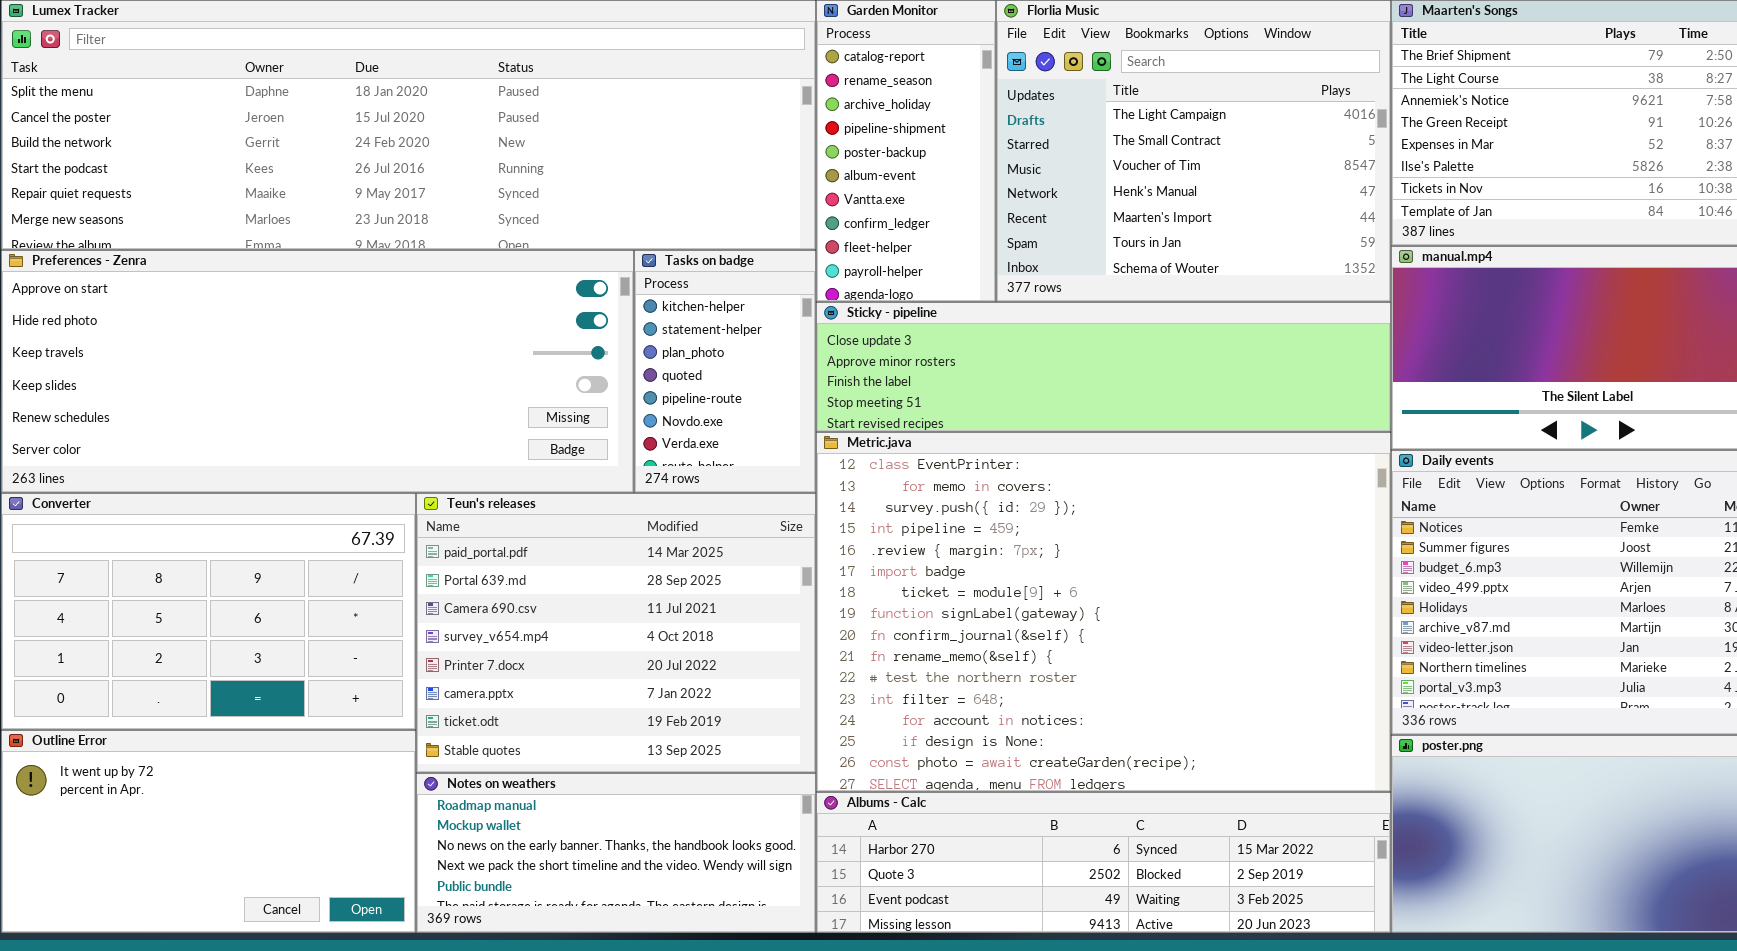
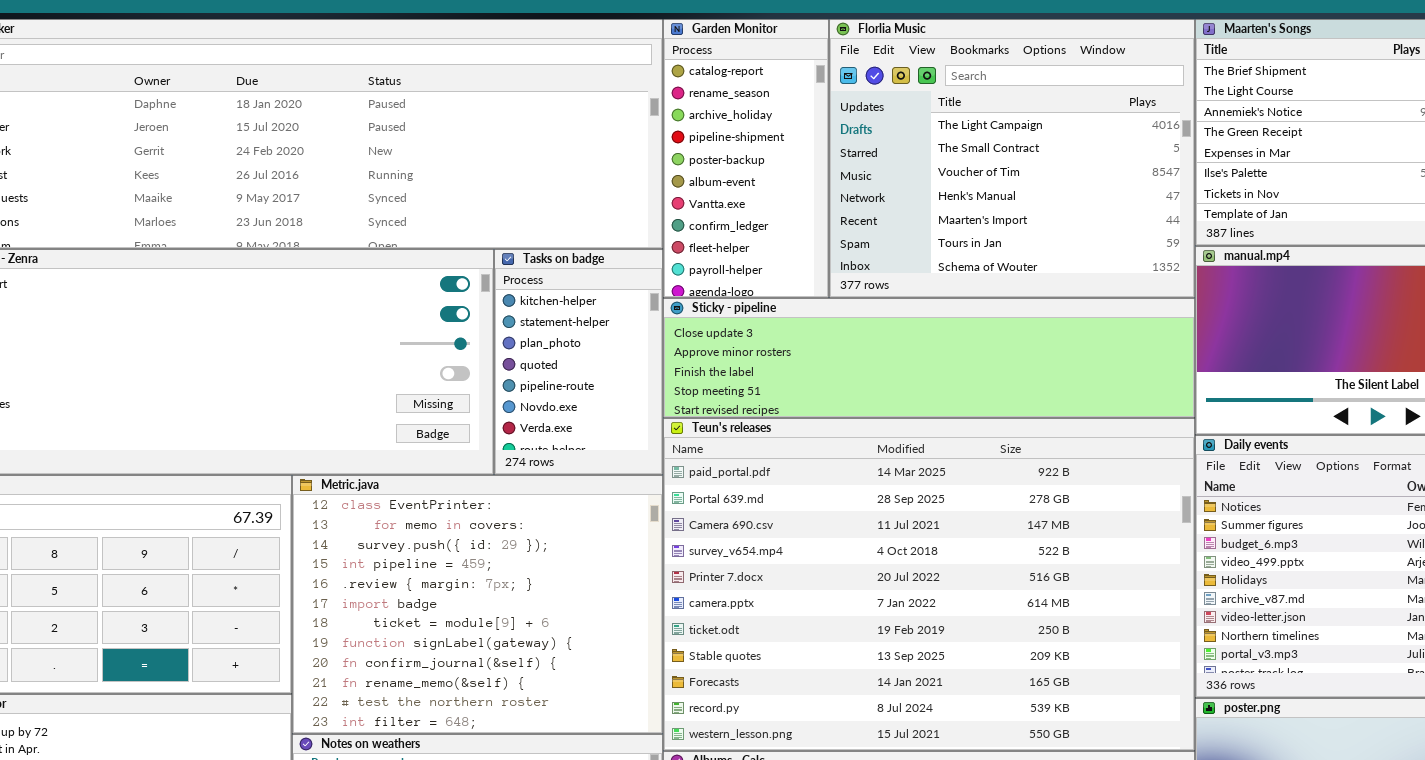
Metric.java: [816,432,1391,792] -> [292,475,663,734], moved, resized
Teun's releases: [416,493,816,773] -> [663,418,1195,751], moved, resized

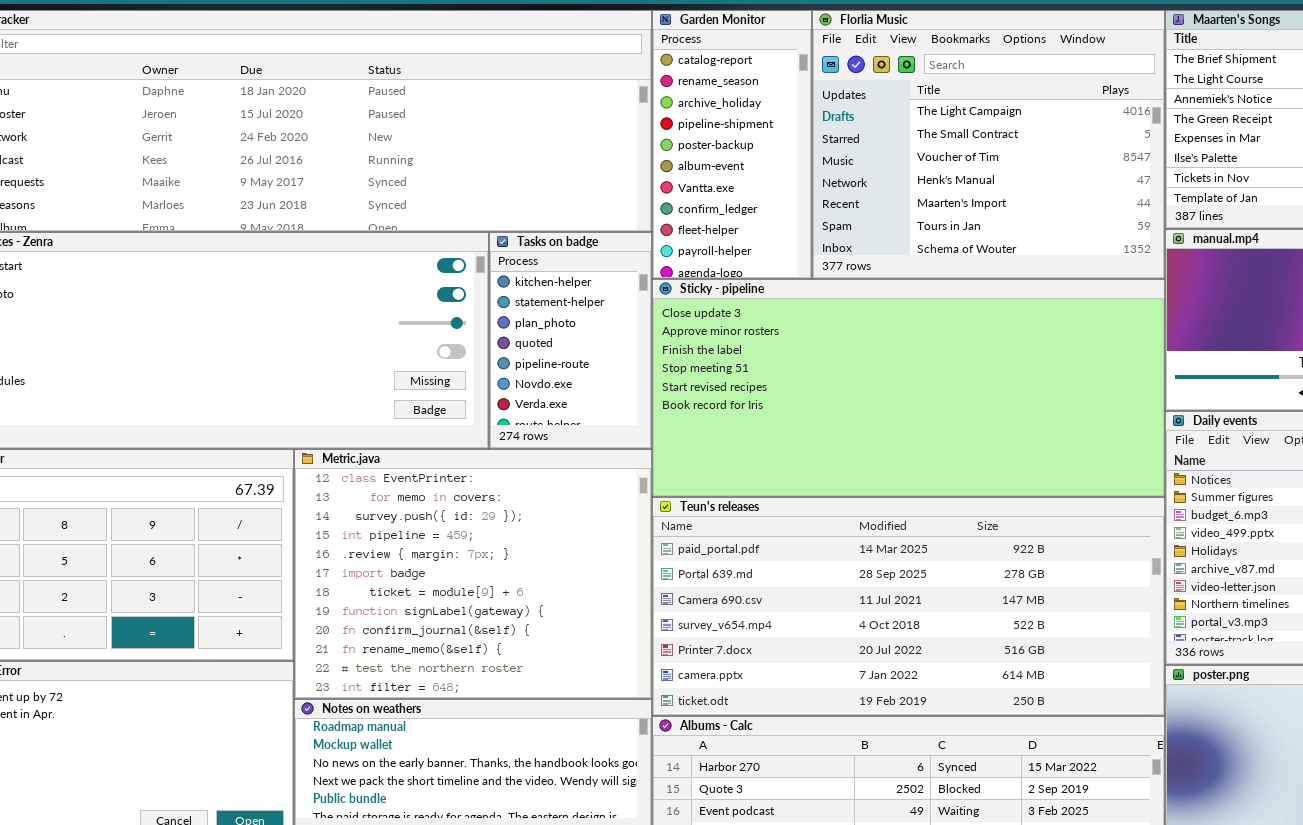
Sticky - pipeline: [663,298,1195,418] -> [652,279,1165,497], resized
Teun's releases: [663,418,1195,751] -> [652,497,1165,716], resized

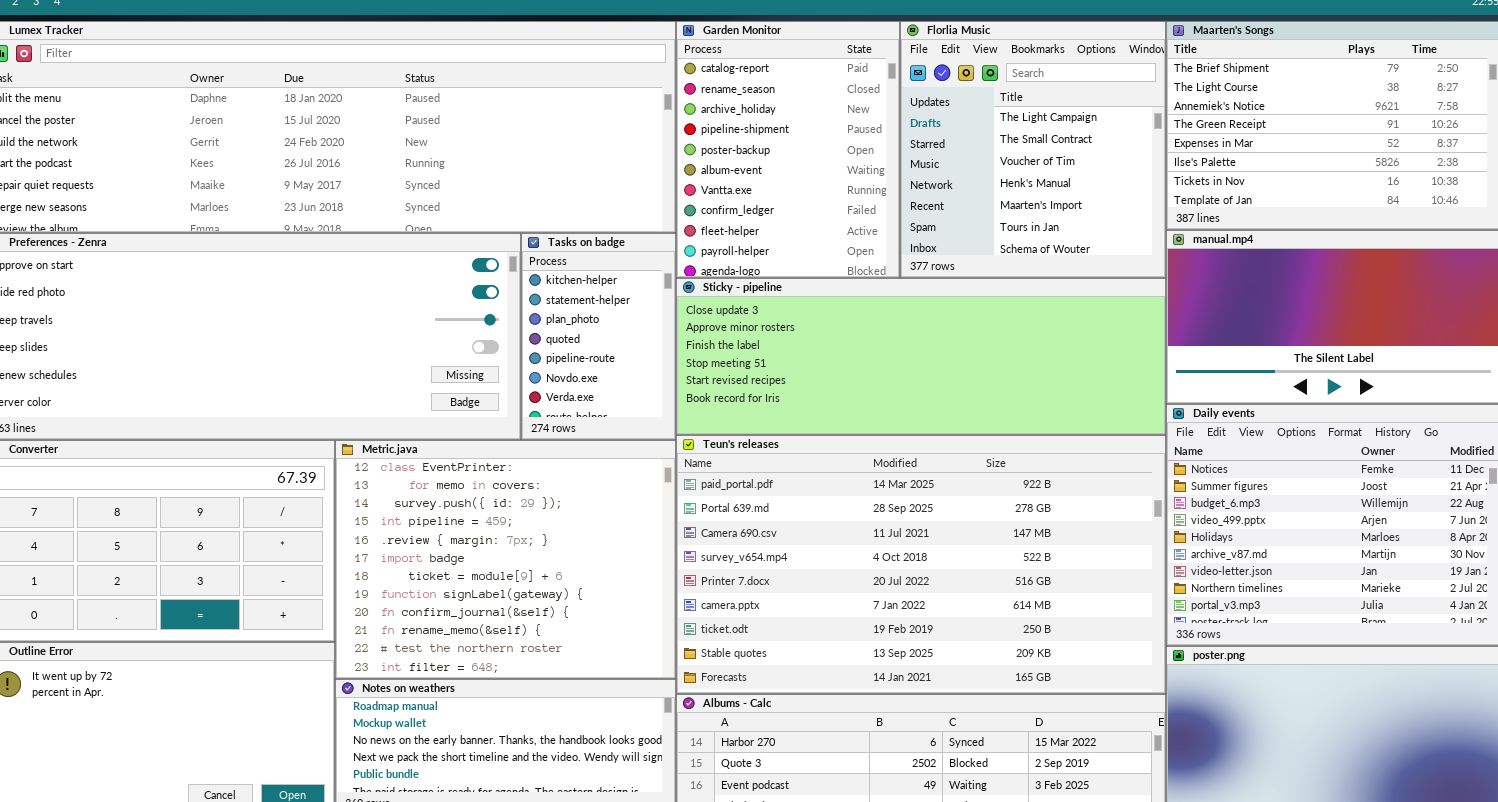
Garden Monitor: [652,10,812,279] -> [676,21,900,278], resized
Florlia Music: [812,10,1165,279] -> [900,21,1166,278], resized
Sticky - pipeline: [652,279,1165,497] -> [676,278,1166,435], resized
Teun's releases: [652,497,1165,716] -> [676,435,1166,694], resized

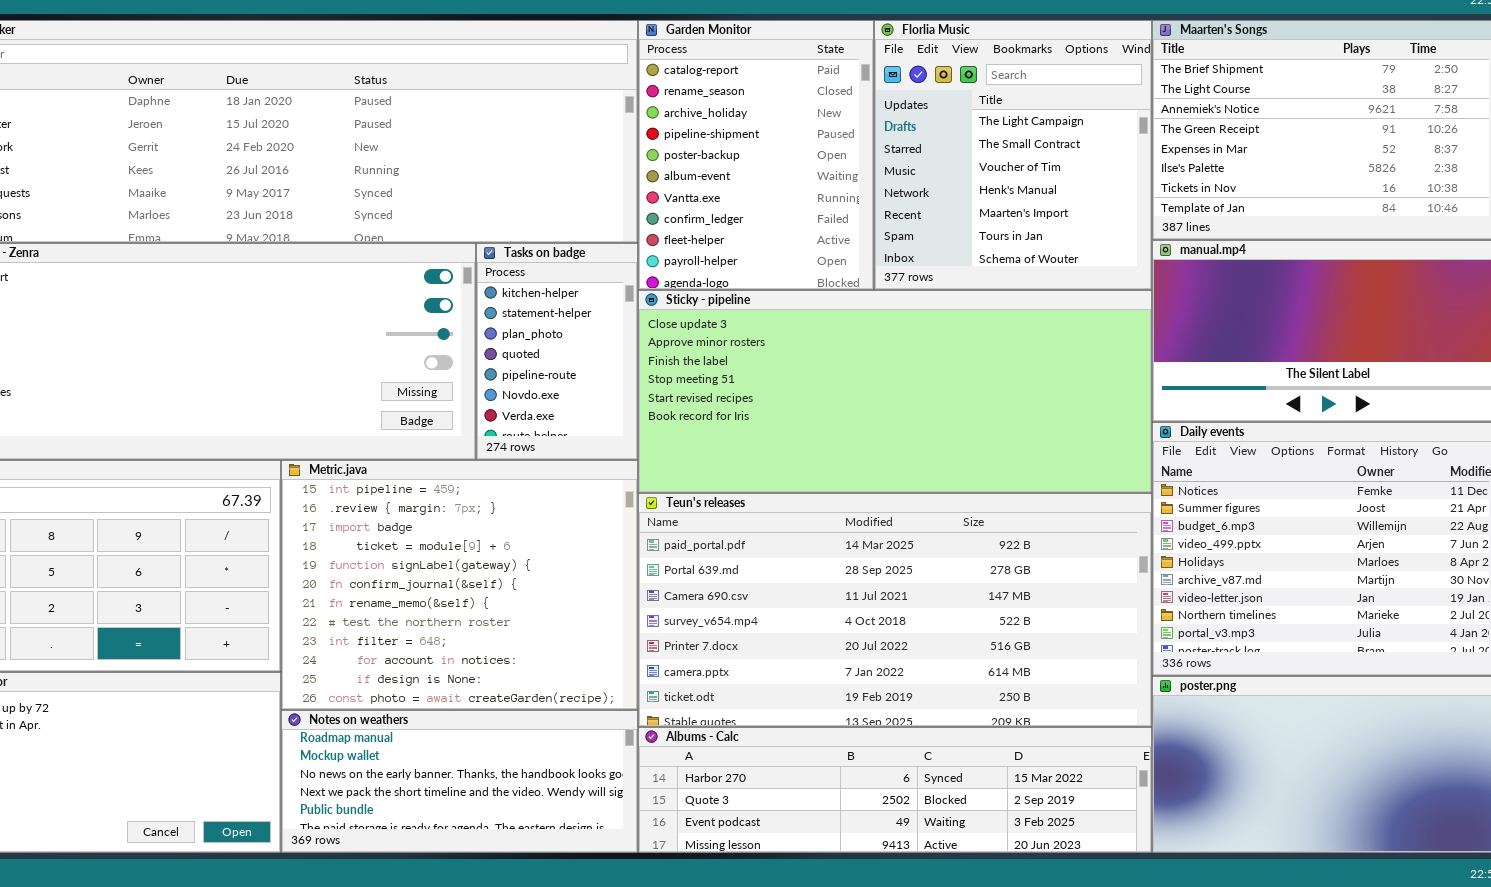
Sticky - pipeline: [676,278,1166,435] -> [638,290,1152,493], resized
Teun's releases: [676,435,1166,694] -> [638,493,1152,727], resized
Metric.java: [335,440,676,679] -> [281,460,638,710], scrolled down 3 rows

